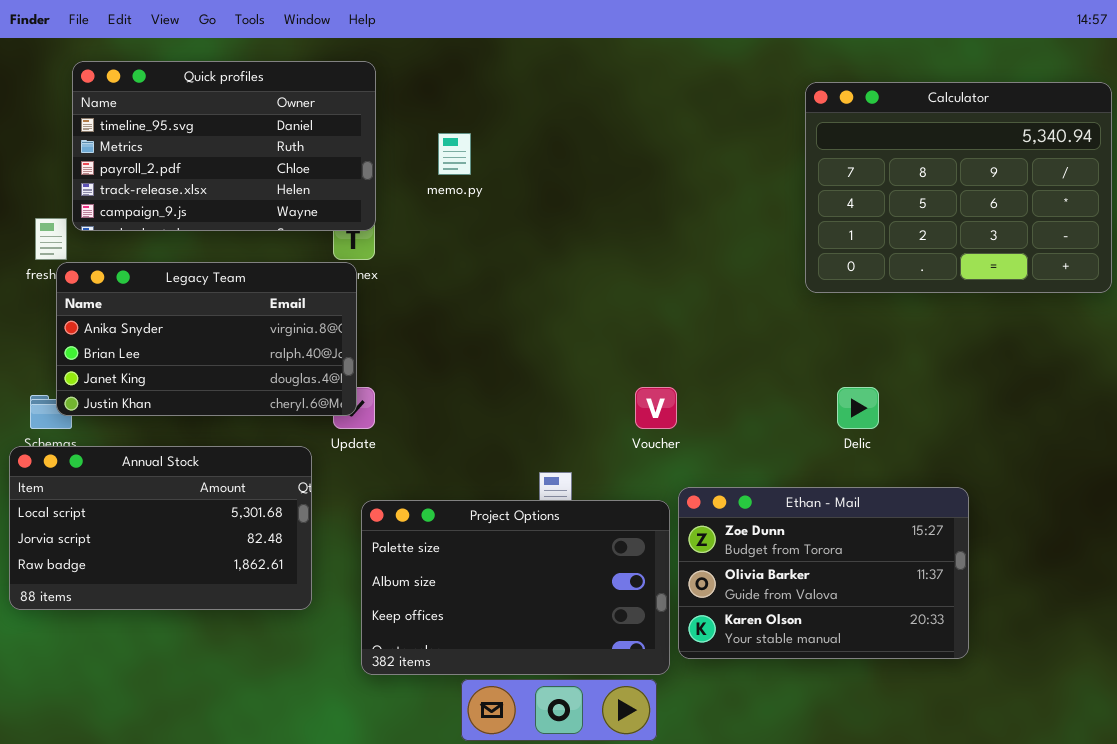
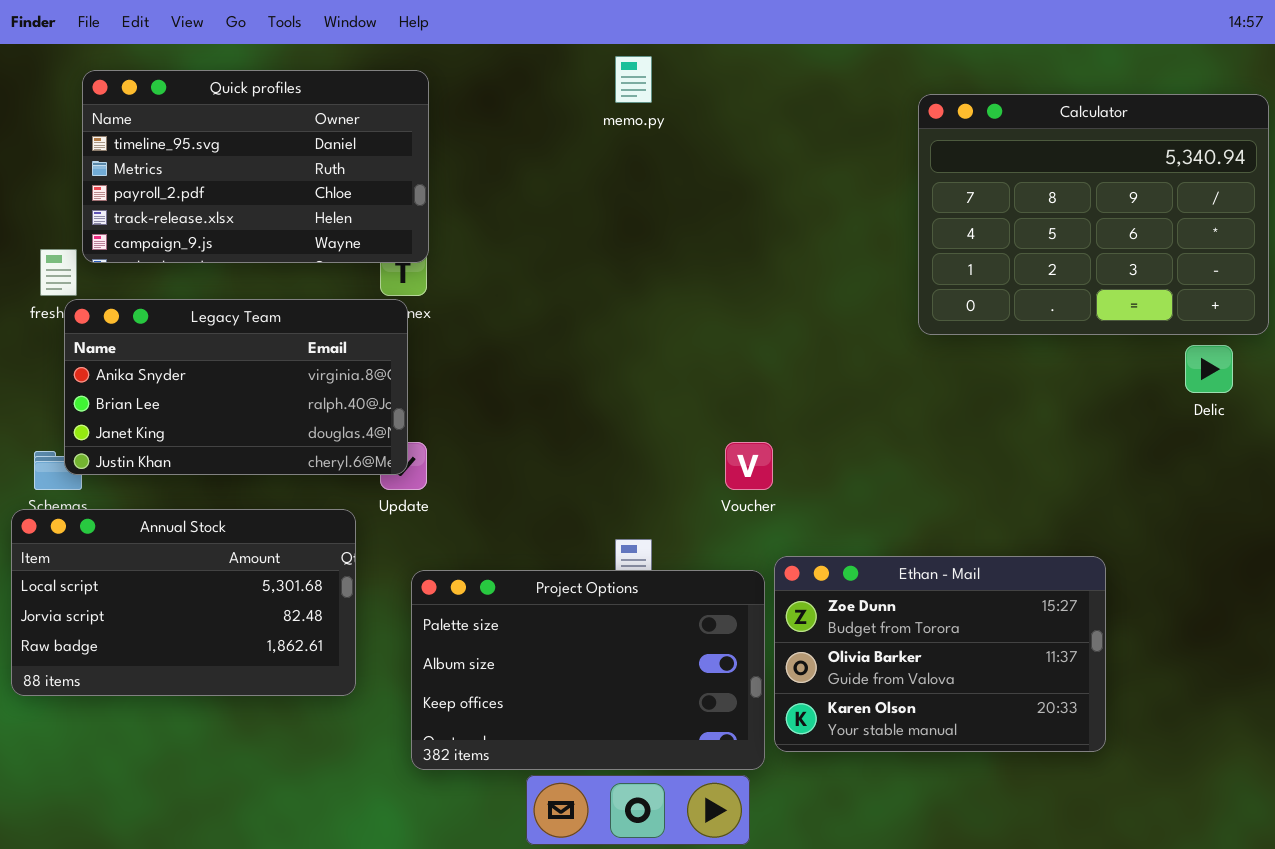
memo.py: [438,133,471,175] -> [615,56,652,103], moved
Delic: [837,387,879,429] -> [1185,345,1233,393], moved

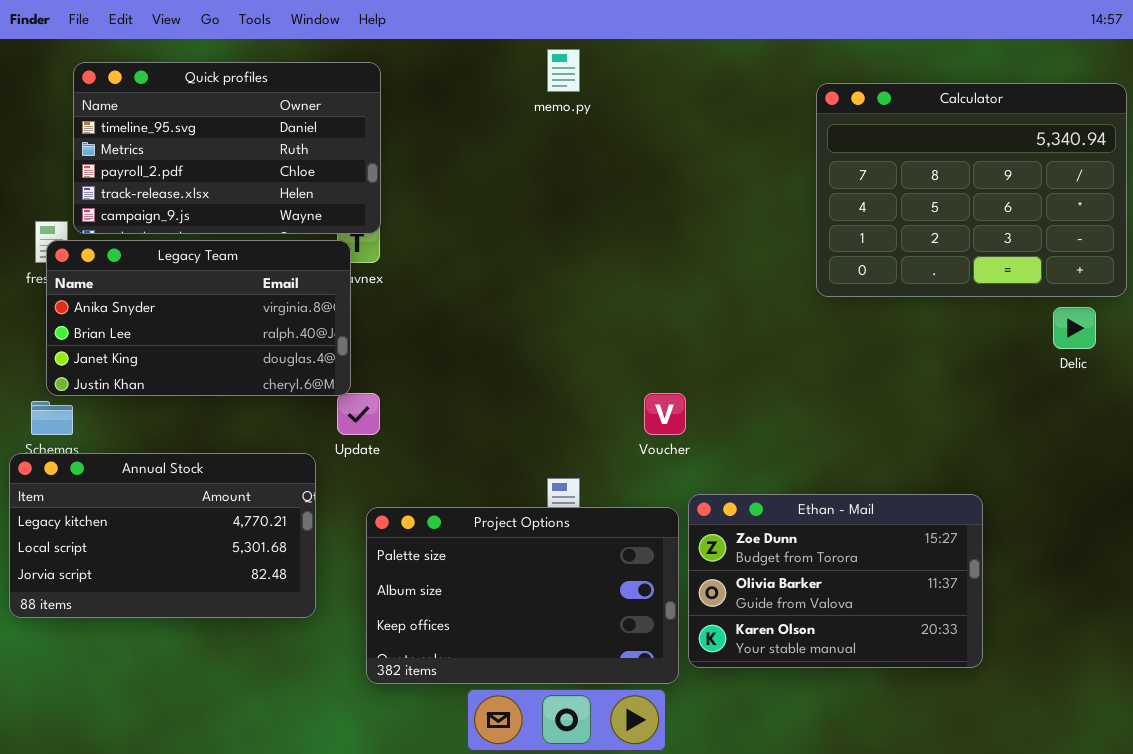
Legacy Team: [64,299,408,475] -> [46,240,351,396], moved
Annual Stock: [11,509,356,696] -> [9,453,316,618], scrolled up 1 row

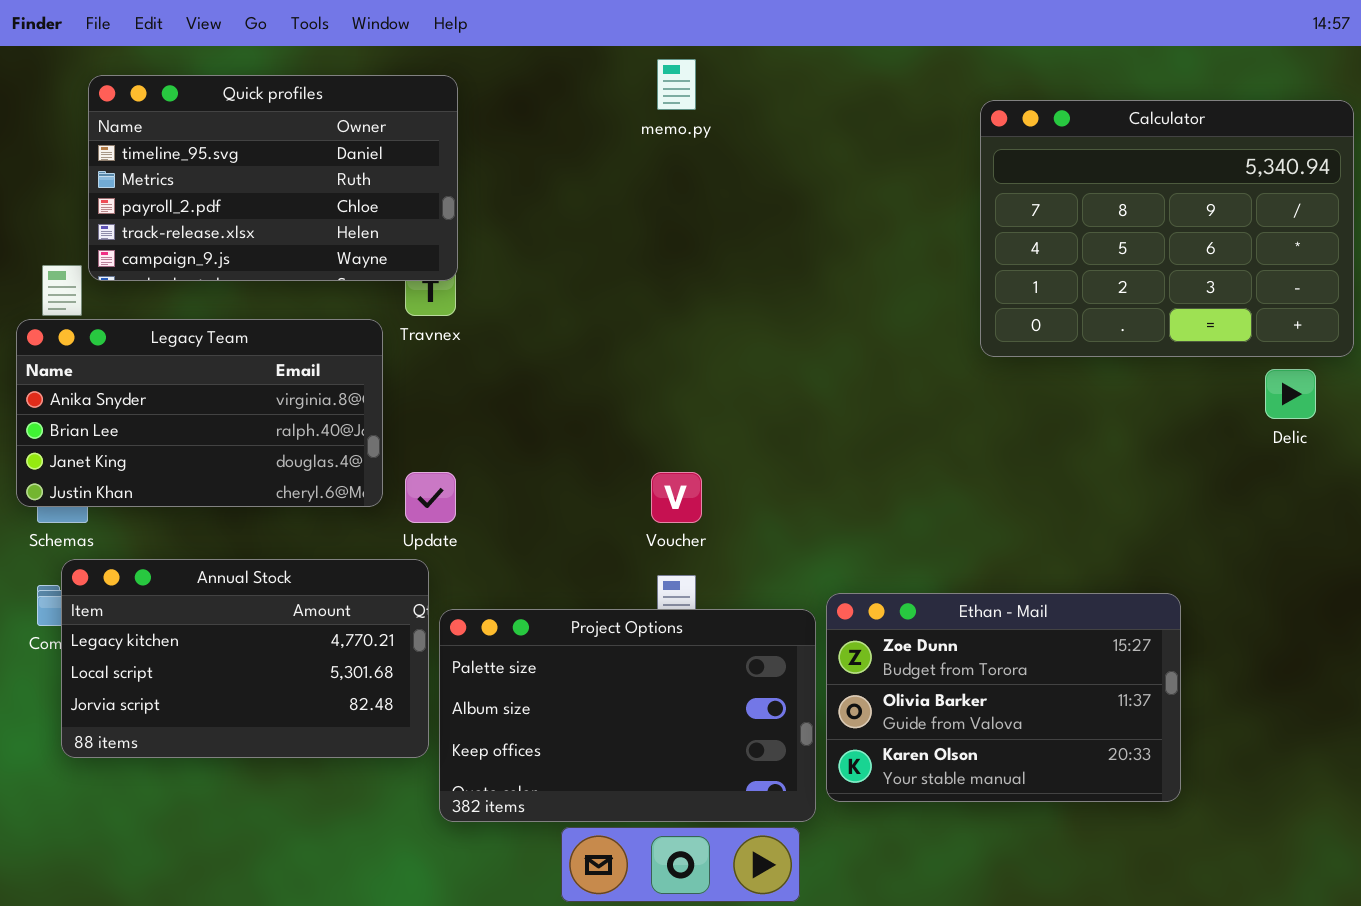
Legacy Team: [46,240,351,396] -> [16,319,383,507], moved
Voucher: [644,393,686,435] -> [651,472,702,523], moved
Annual Stock: [9,453,316,618] -> [61,559,429,758], moved

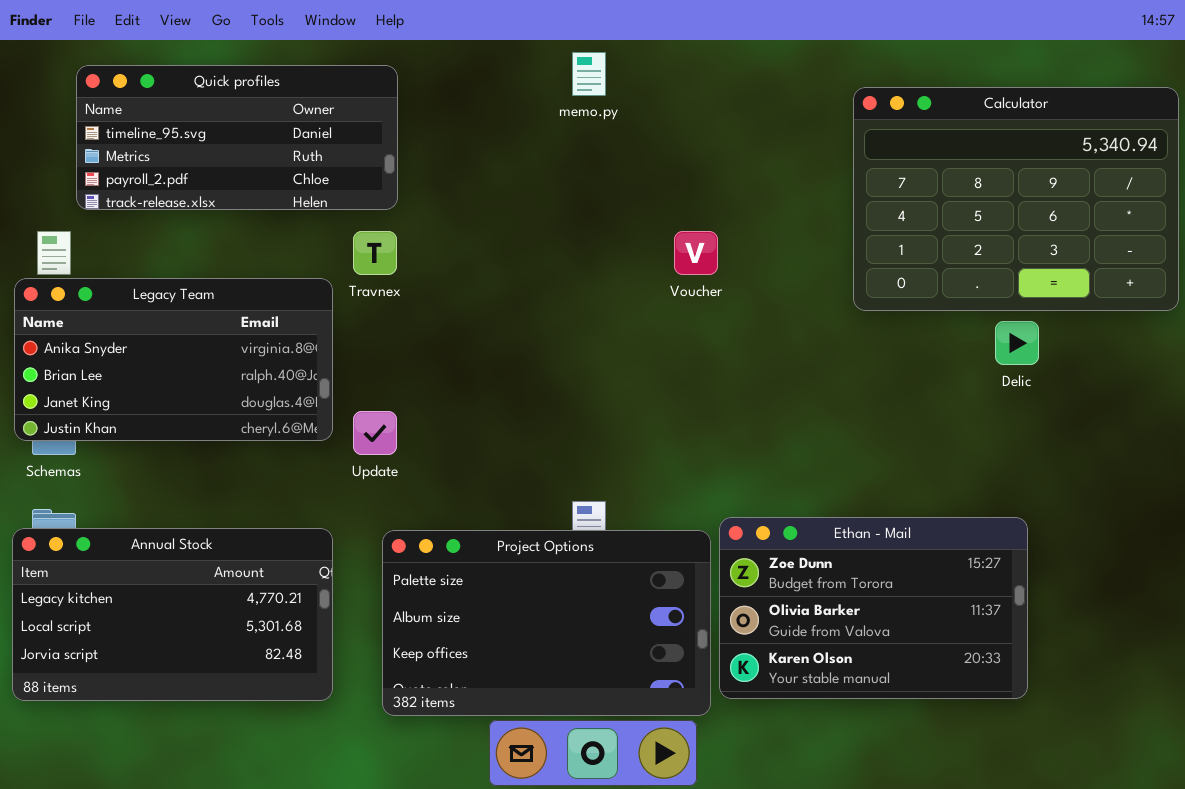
Quick profiles: [88,75,458,281] -> [76,65,398,210], resized
Delic: [1265,369,1316,419] -> [995,321,1039,365], moved
Voucher: [651,472,702,523] -> [674,231,718,275], moved
Annual Stock: [61,559,429,758] -> [12,528,333,701], moved

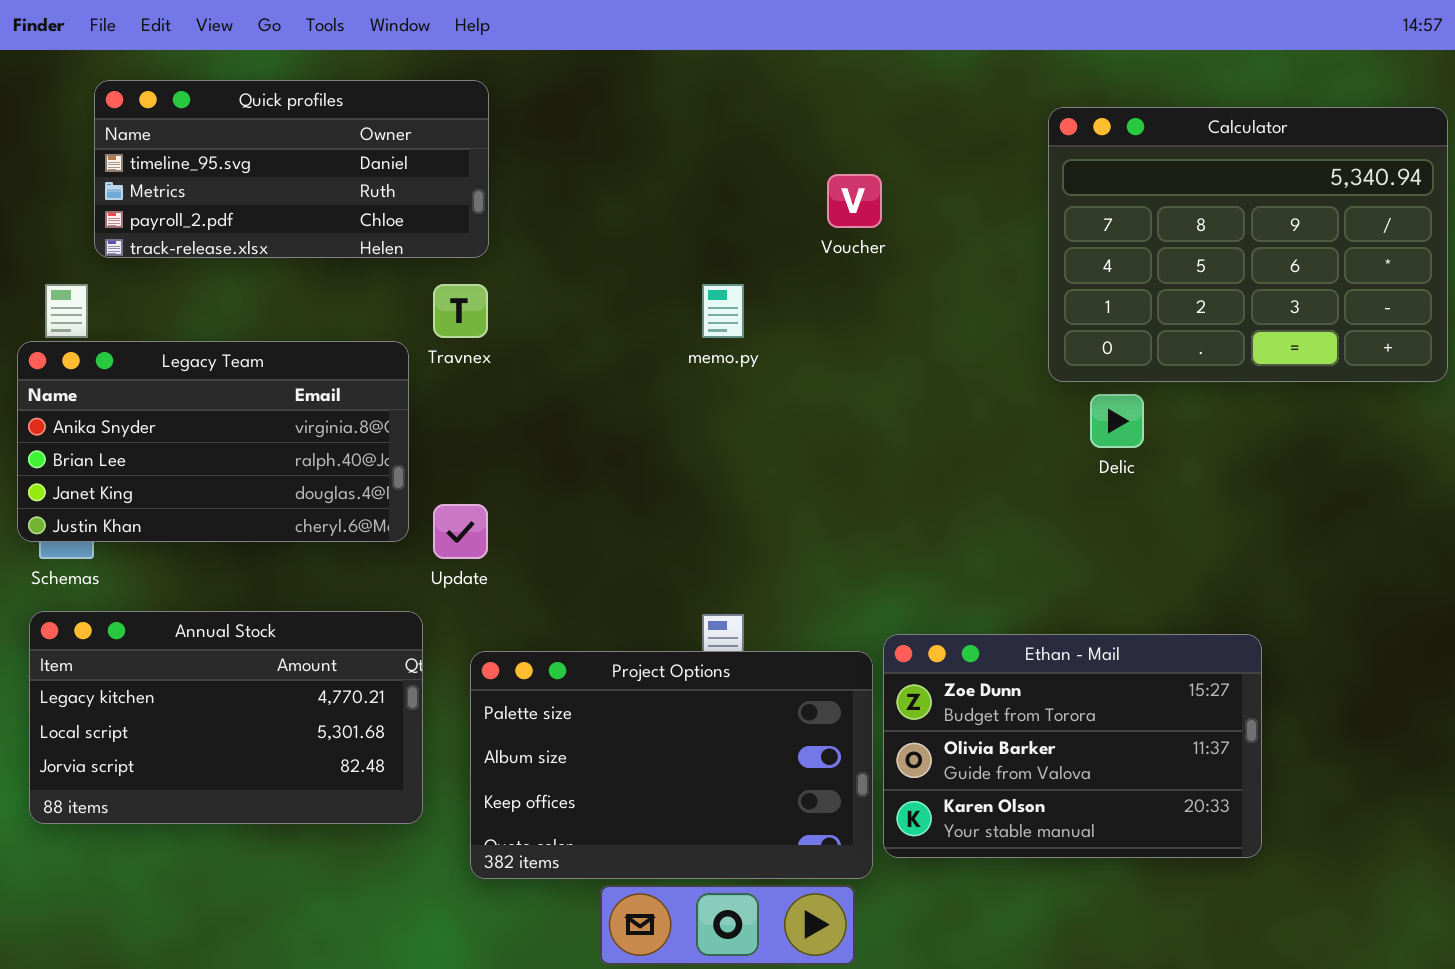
memo.py: [572,52,606,96] -> [702,284,744,338], moved
Voucher: [674,231,718,275] -> [827,174,882,228], moved
Delic: [995,321,1039,365] -> [1090,394,1144,448], moved
Annual Stock: [12,528,333,701] -> [29,611,423,824], moved

